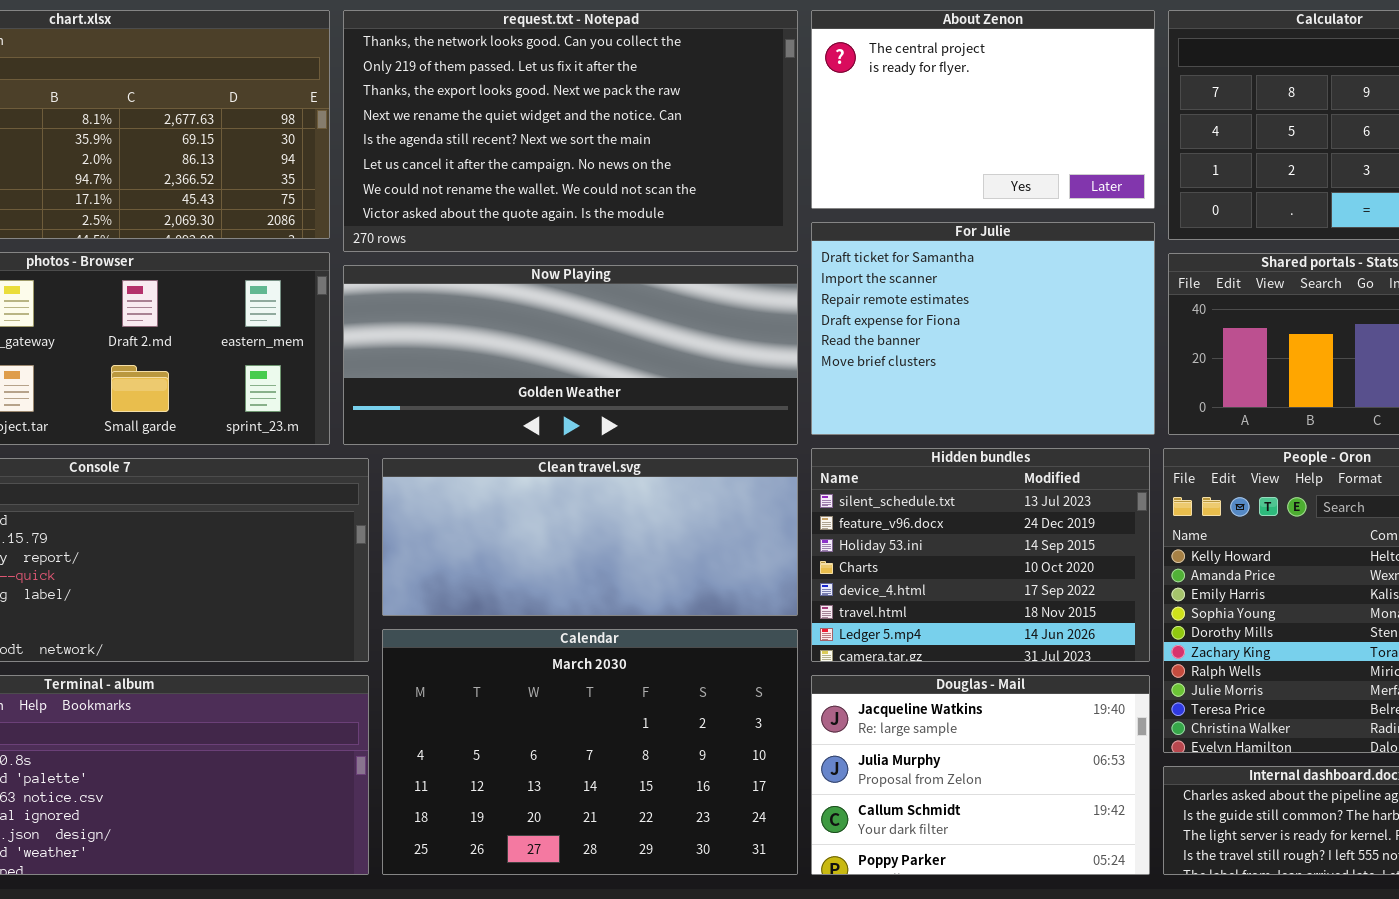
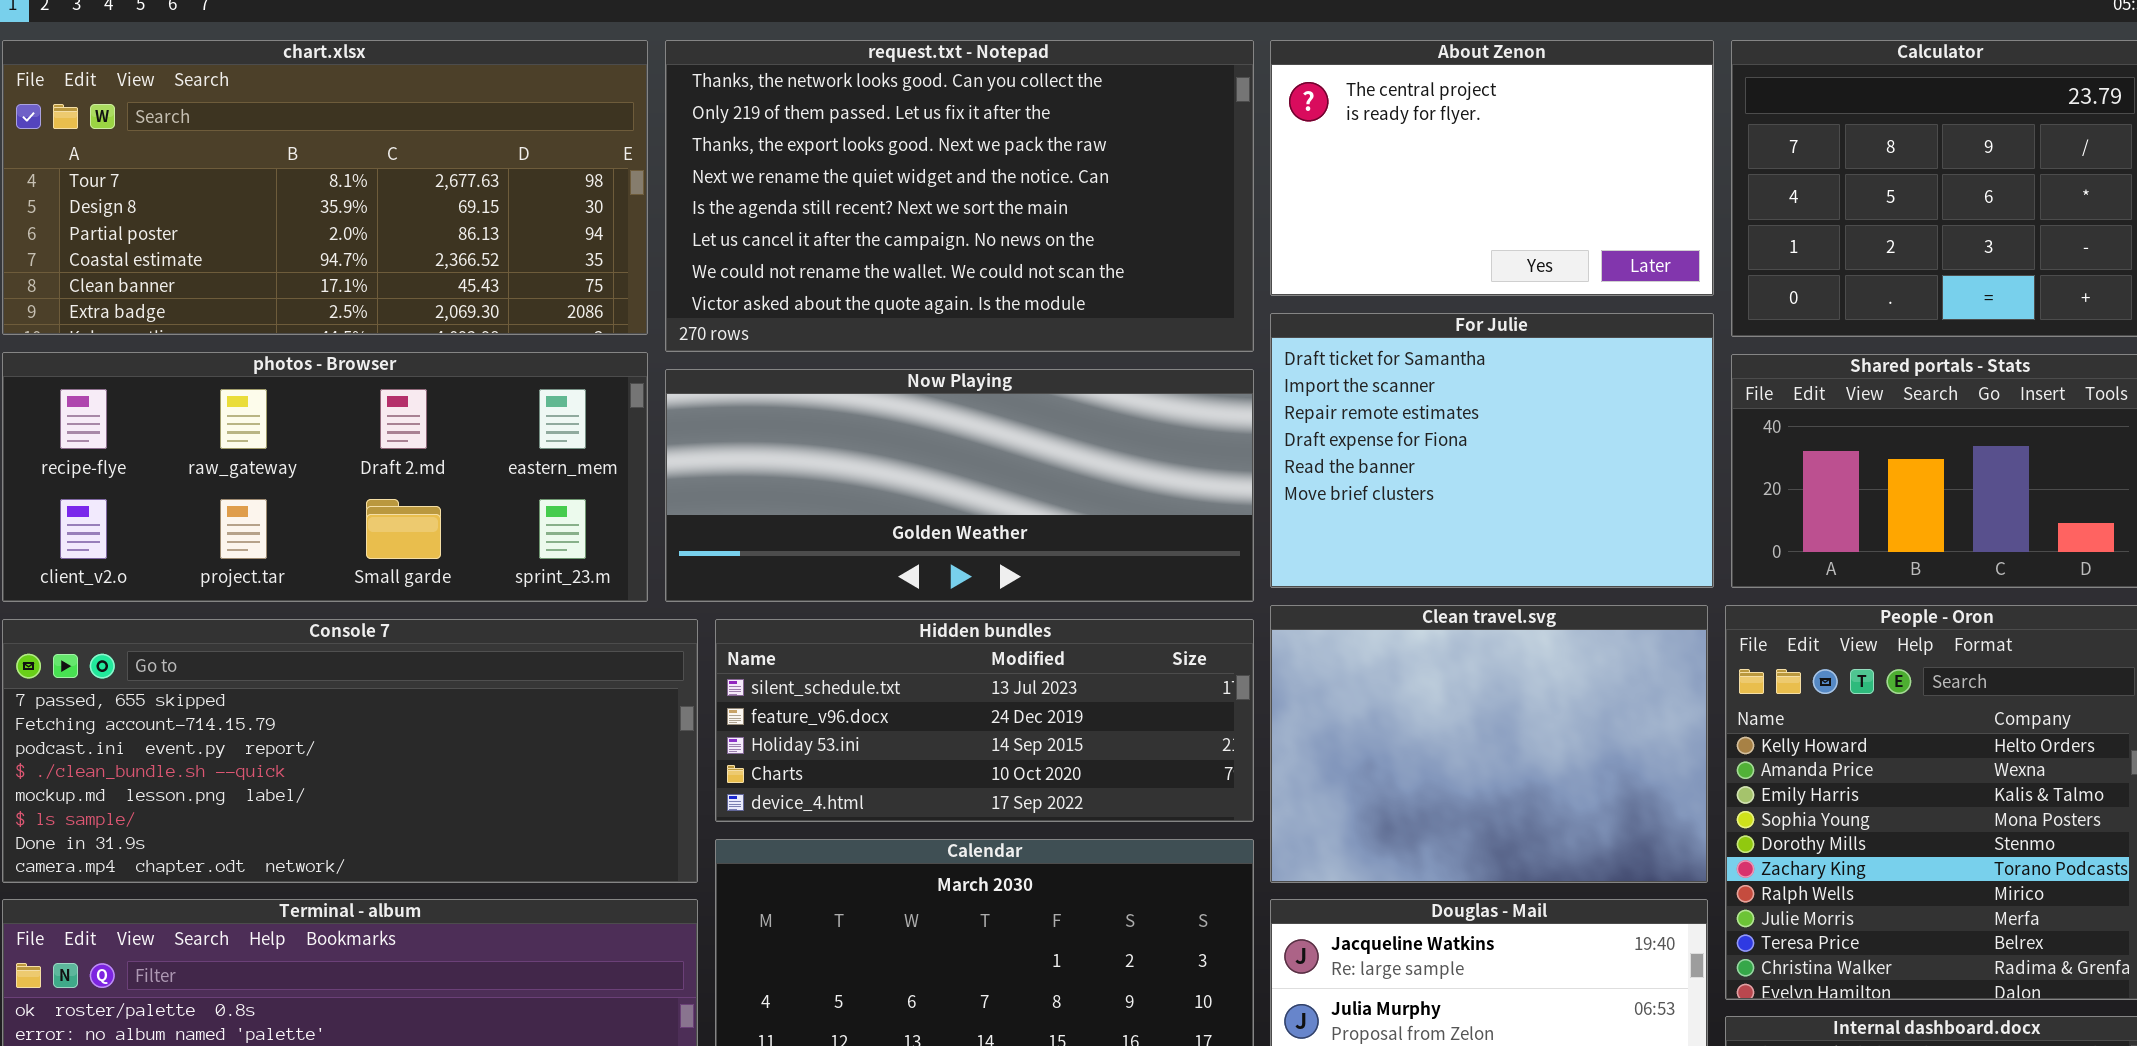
Hidden bundles: [811,448,1150,662] -> [715,619,1254,822], moved, resized
Clean travel.svg: [382,458,798,616] -> [1270,605,1708,883], moved, resized

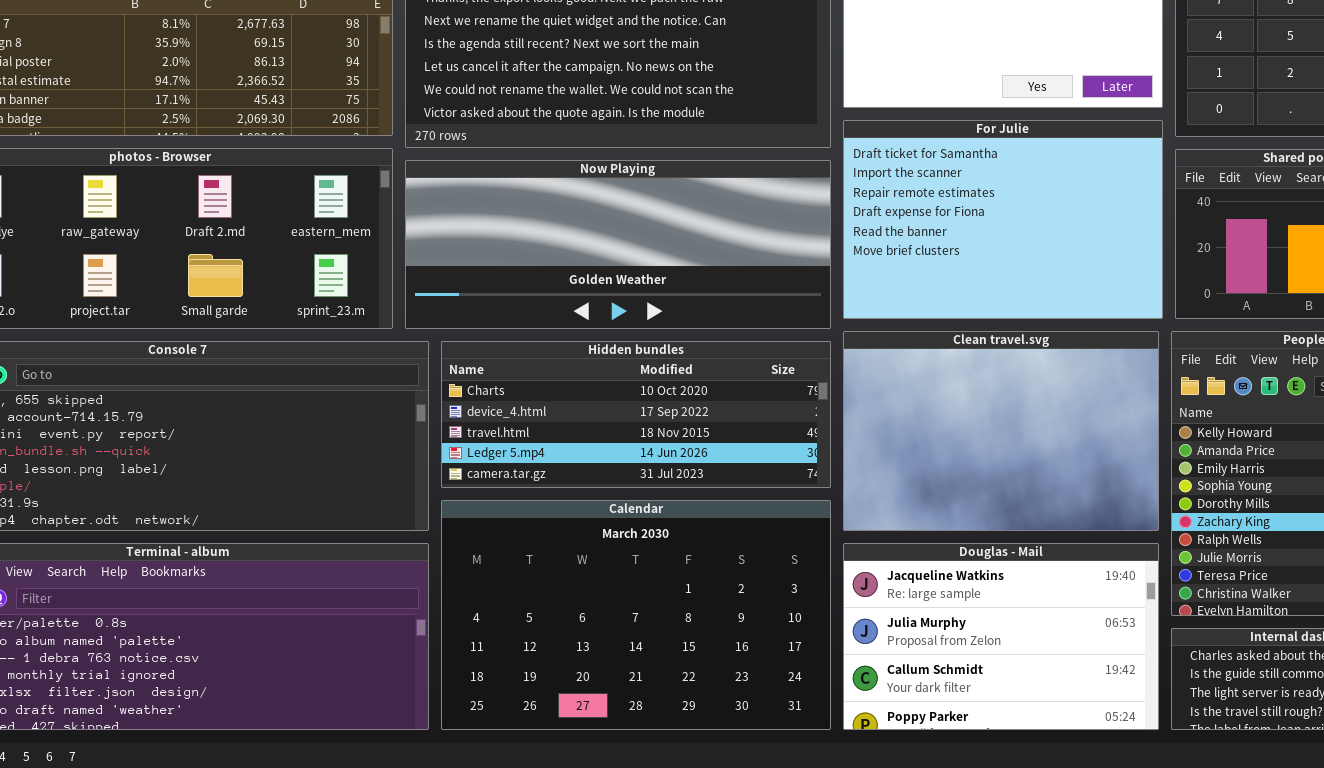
Hidden bundles: [715,619,1254,822] -> [441,341,831,488], scrolled down 3 rows

